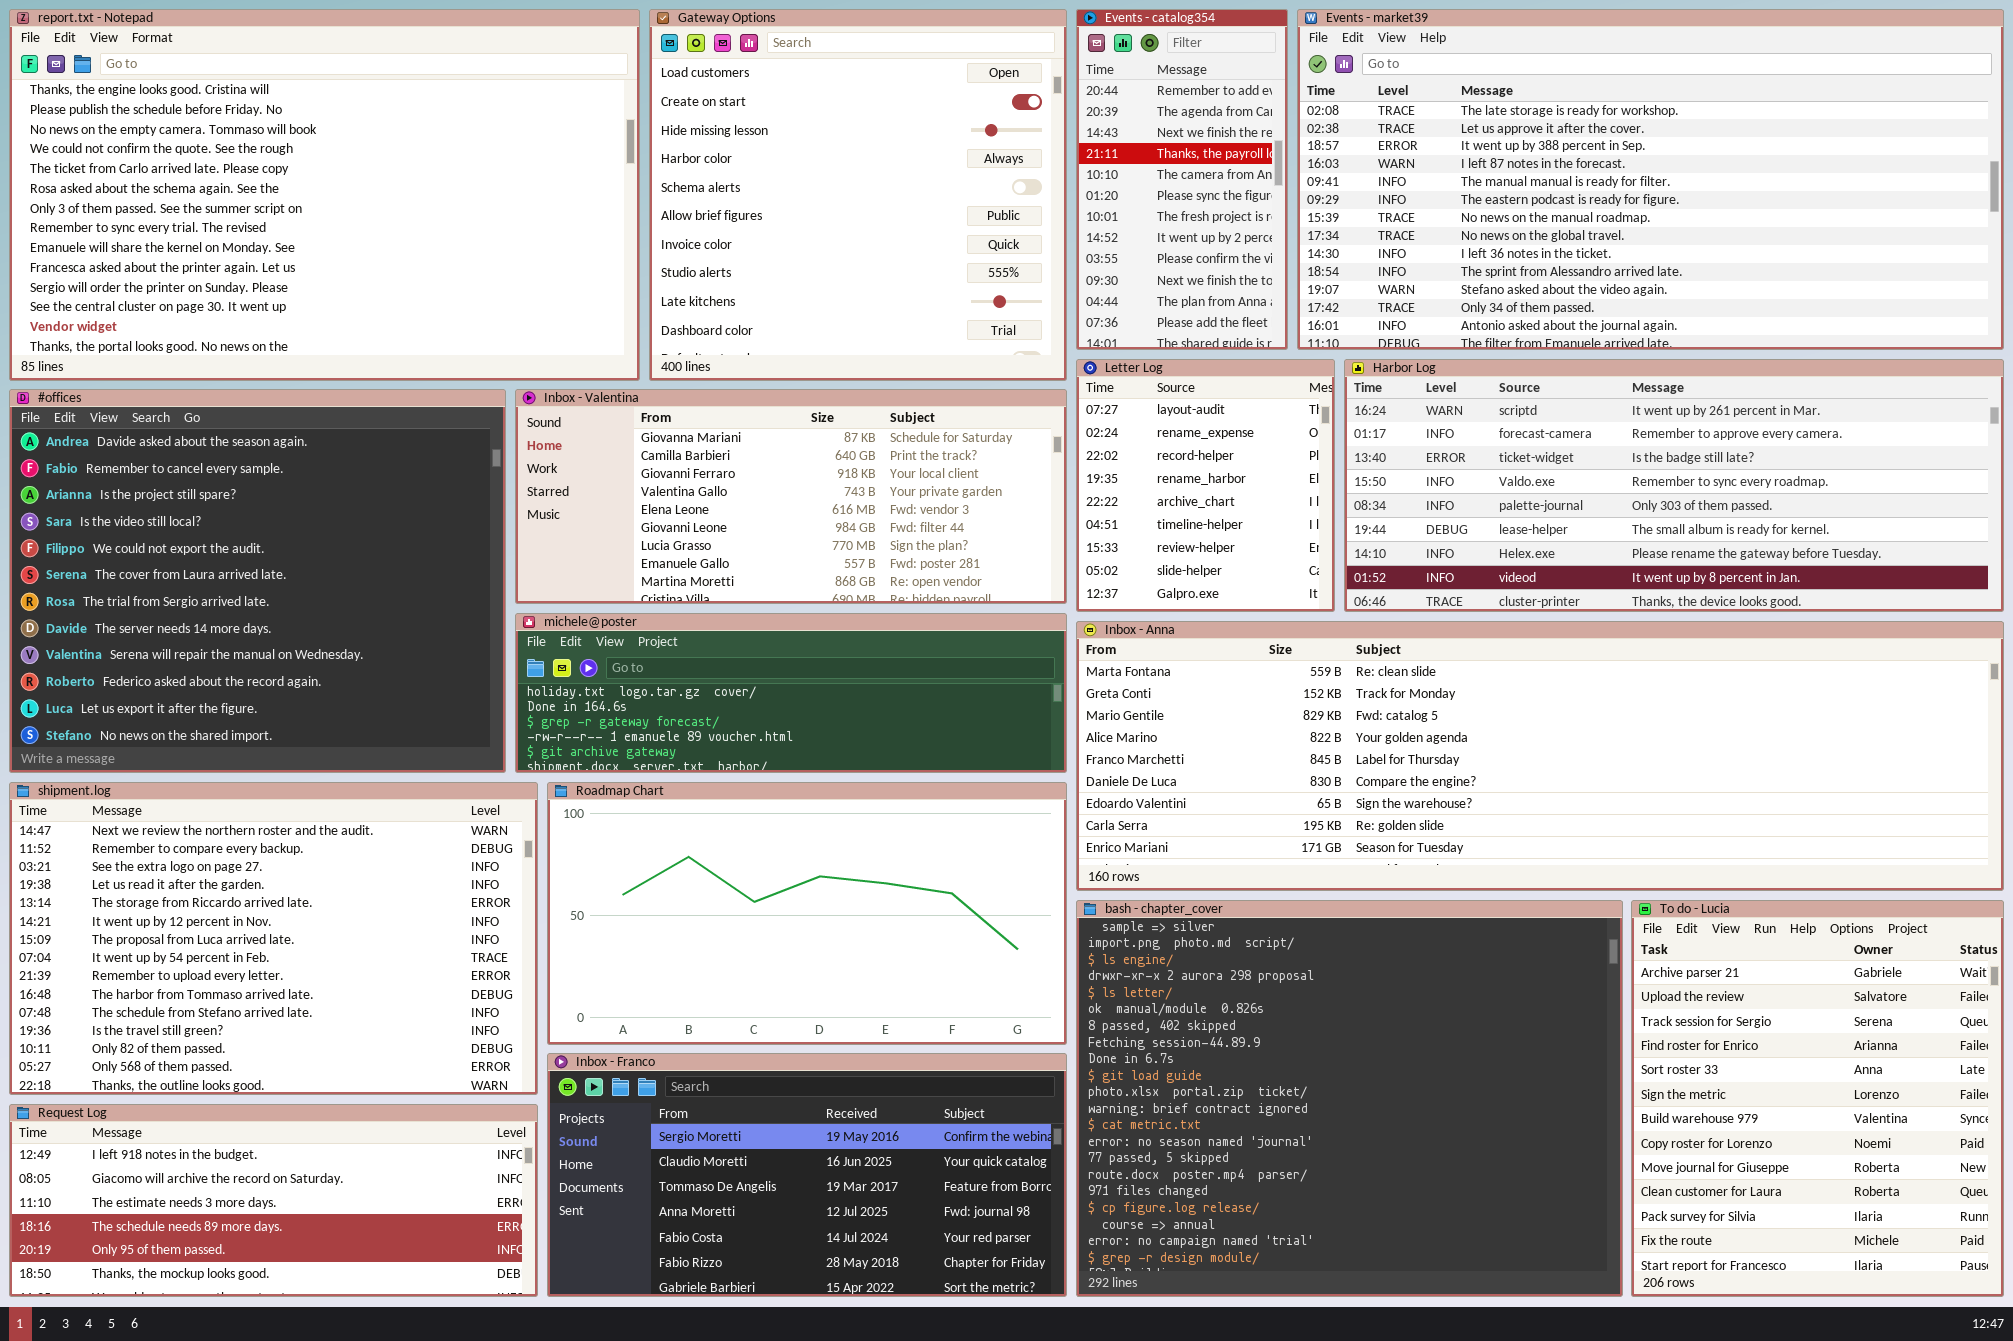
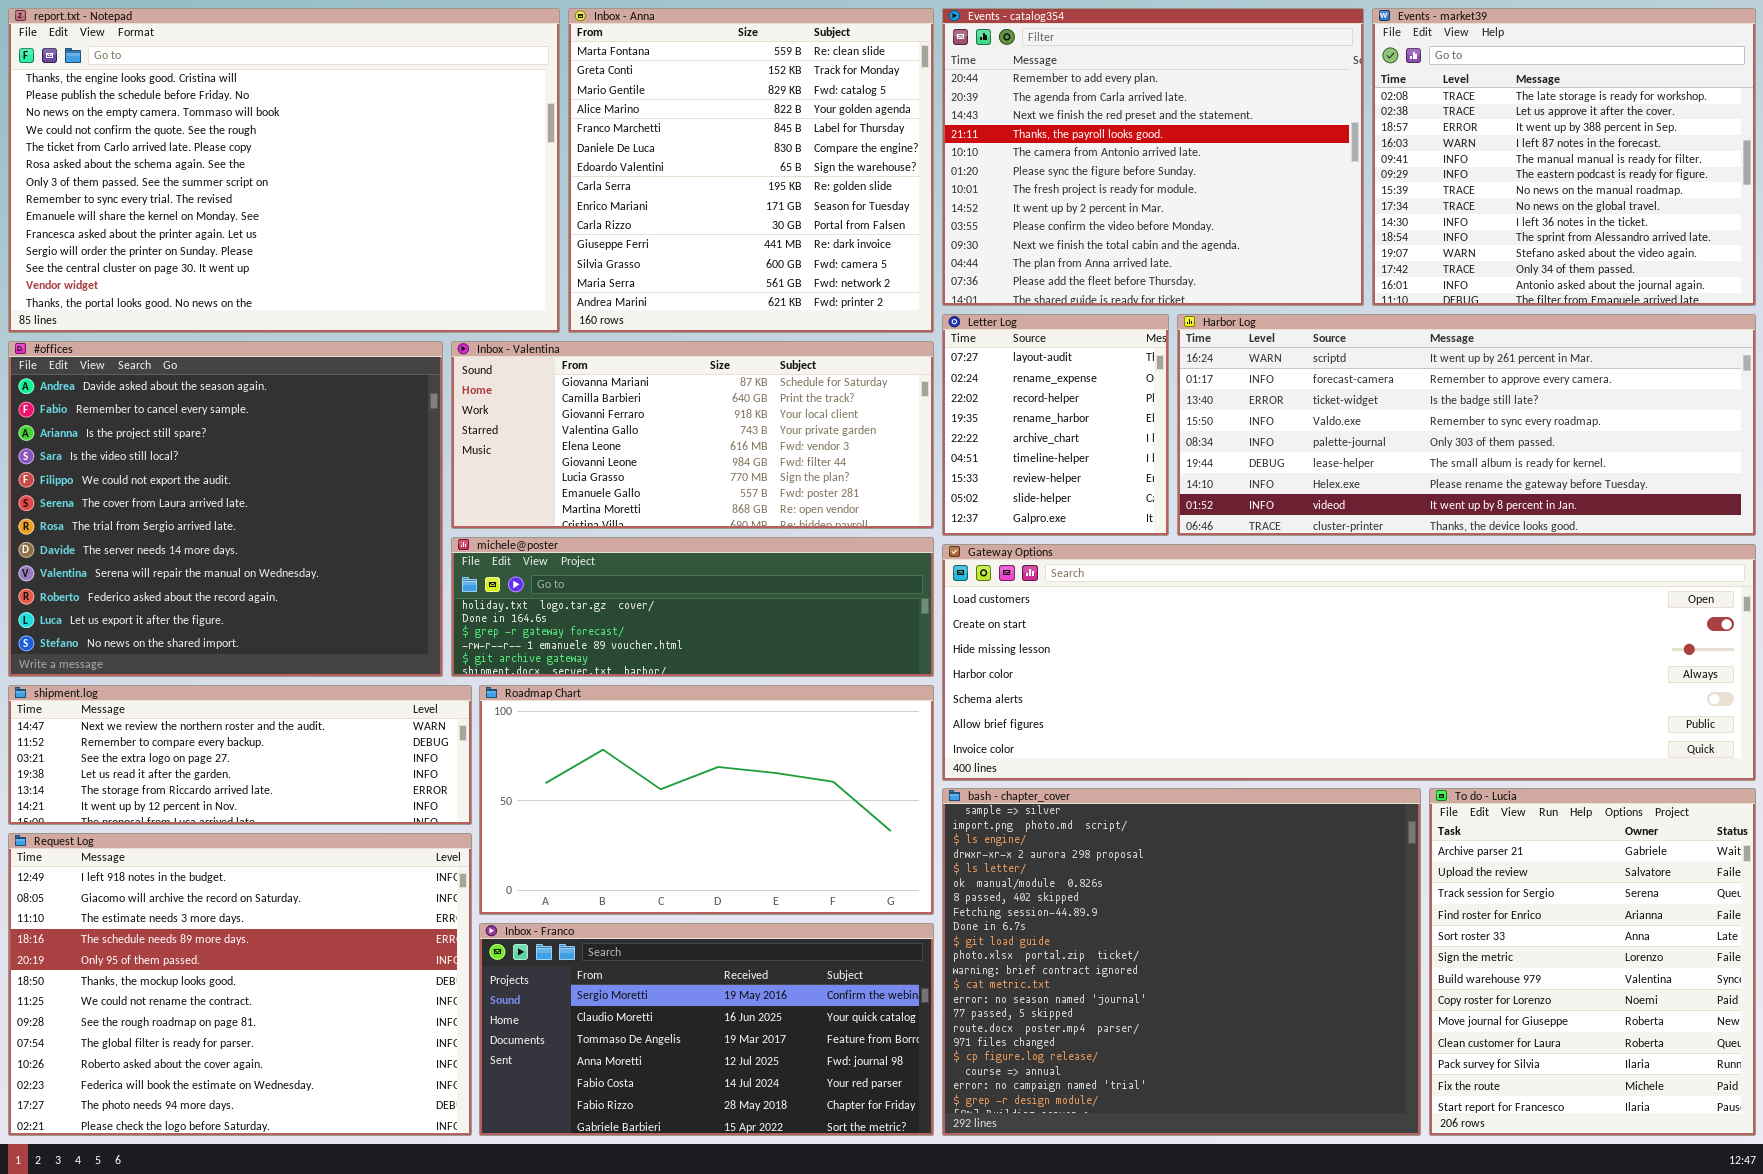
Gateway Options: [649,9,1067,381] -> [942,544,1756,781], moved, resized
Events - catalog354: [1076,9,1288,350] -> [942,8,1364,306], resized
Events - market39: [1297,9,2004,350] -> [1372,8,1756,306], resized
Inbox - Anna: [1076,621,2004,891] -> [568,8,934,333], moved, resized
shipment.log: [9,782,538,1095] -> [8,685,472,825], resized
Request Log: [9,1104,538,1297] -> [8,833,472,1136], resized

